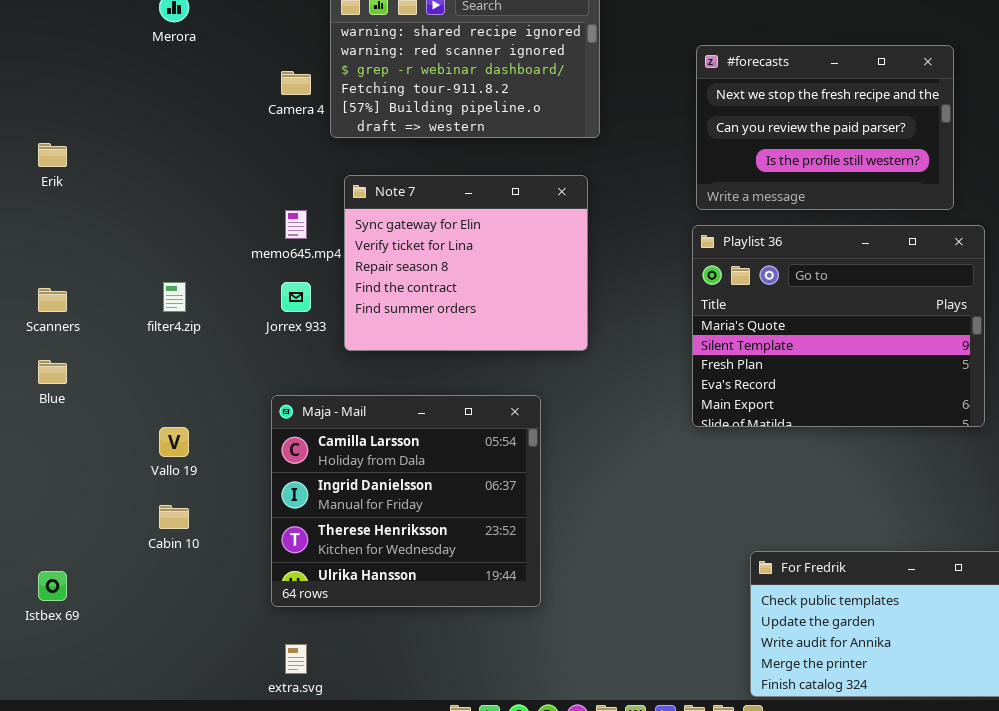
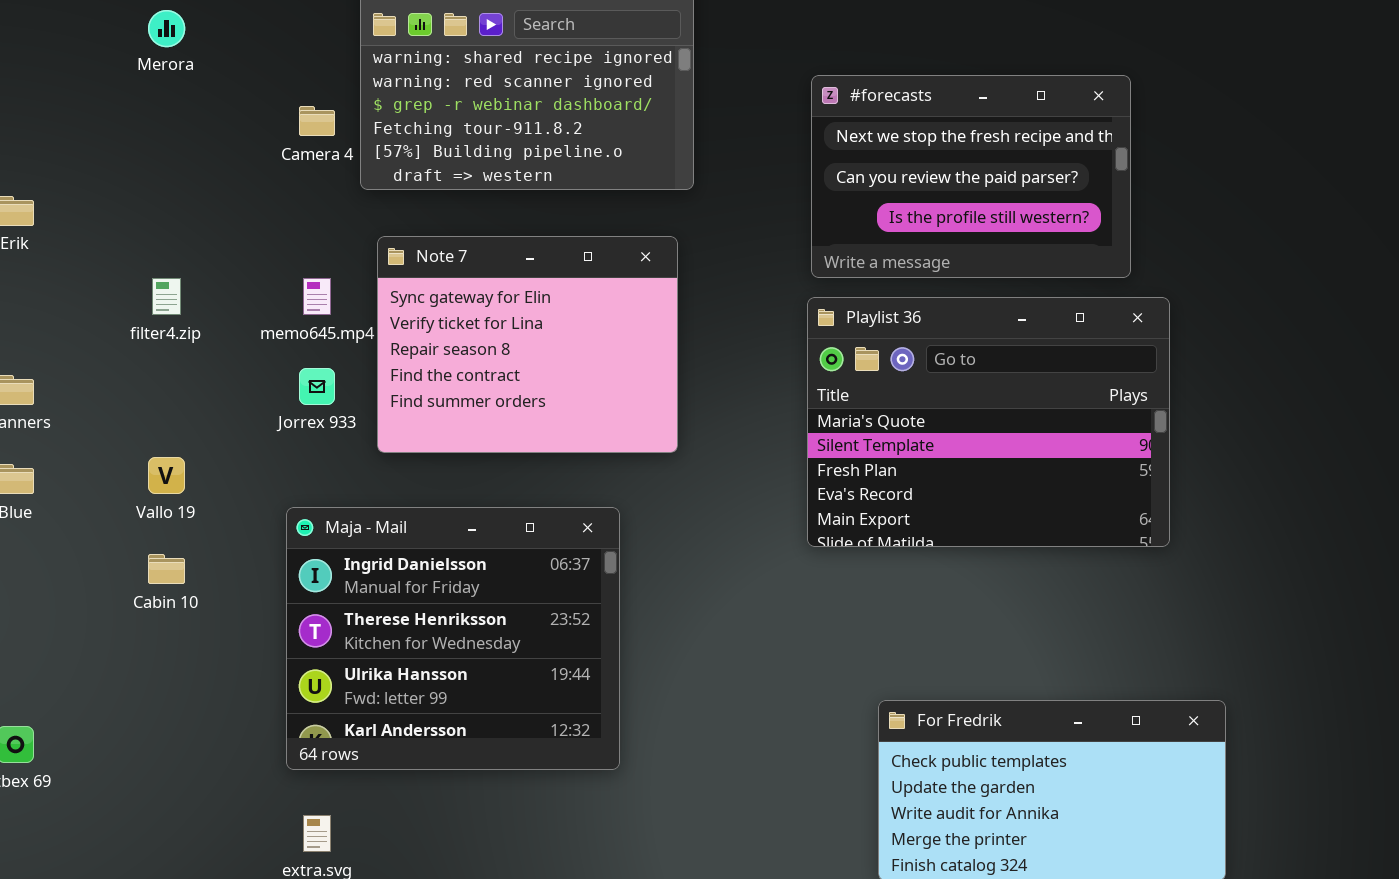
filter4.zip: [163,282,186,312] -> [152,278,181,315], moved
Maja - Mail: [271,395,541,607] -> [286,507,620,770], scrolled down 1 row
Vallo 19: [159,427,189,457] -> [148,457,185,494], moved
Cabin 10: [159,505,189,529] -> [148,554,185,584], moved

